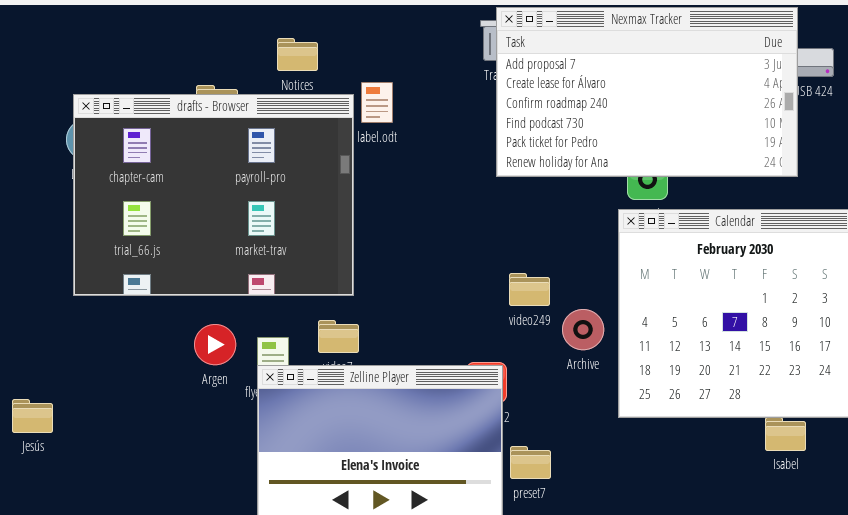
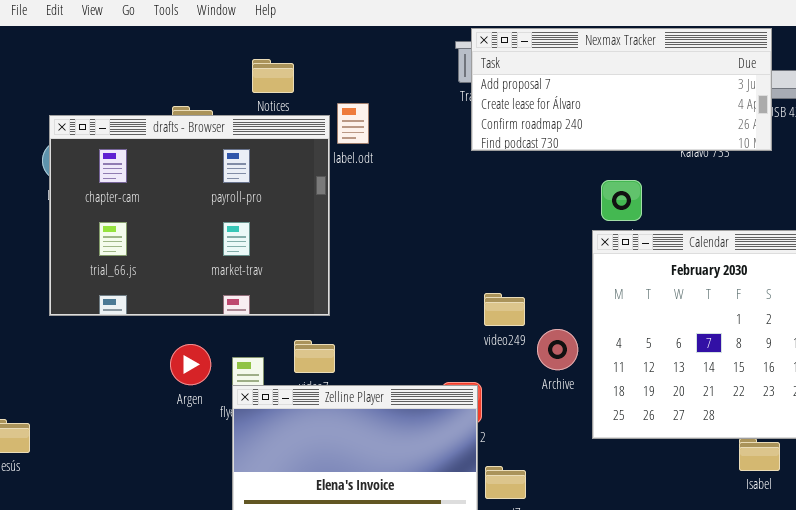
Nexmax Tracker: [496,7,798,177] -> [471,28,772,151], resized

